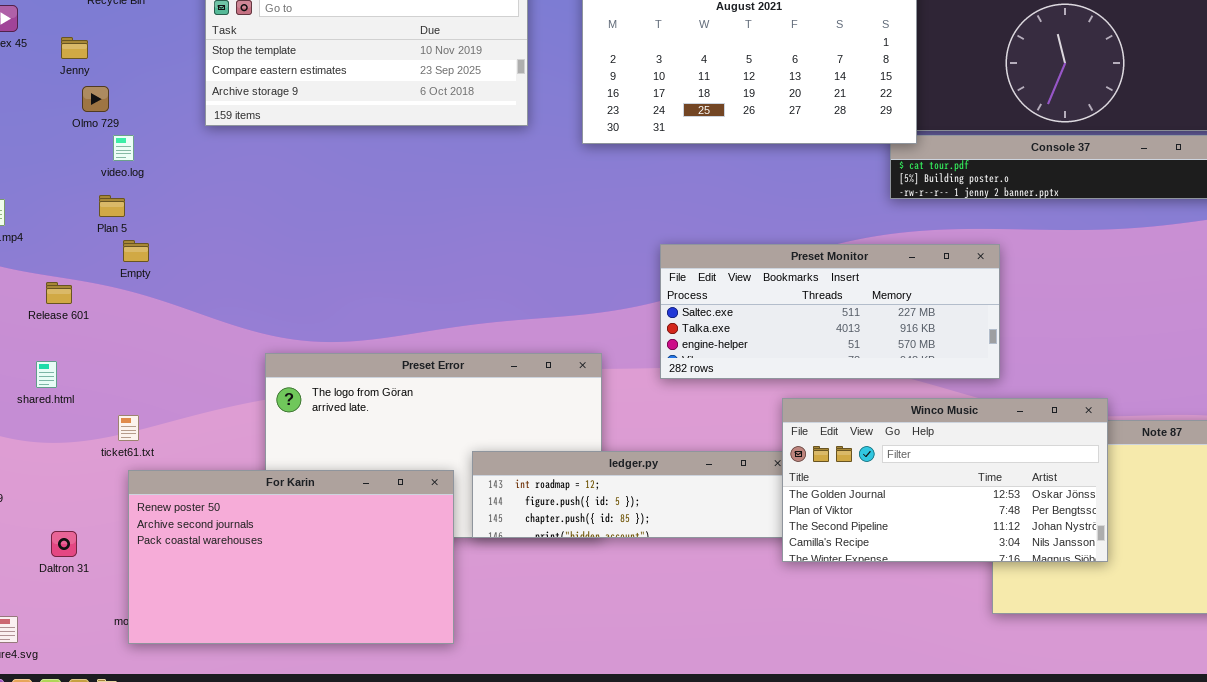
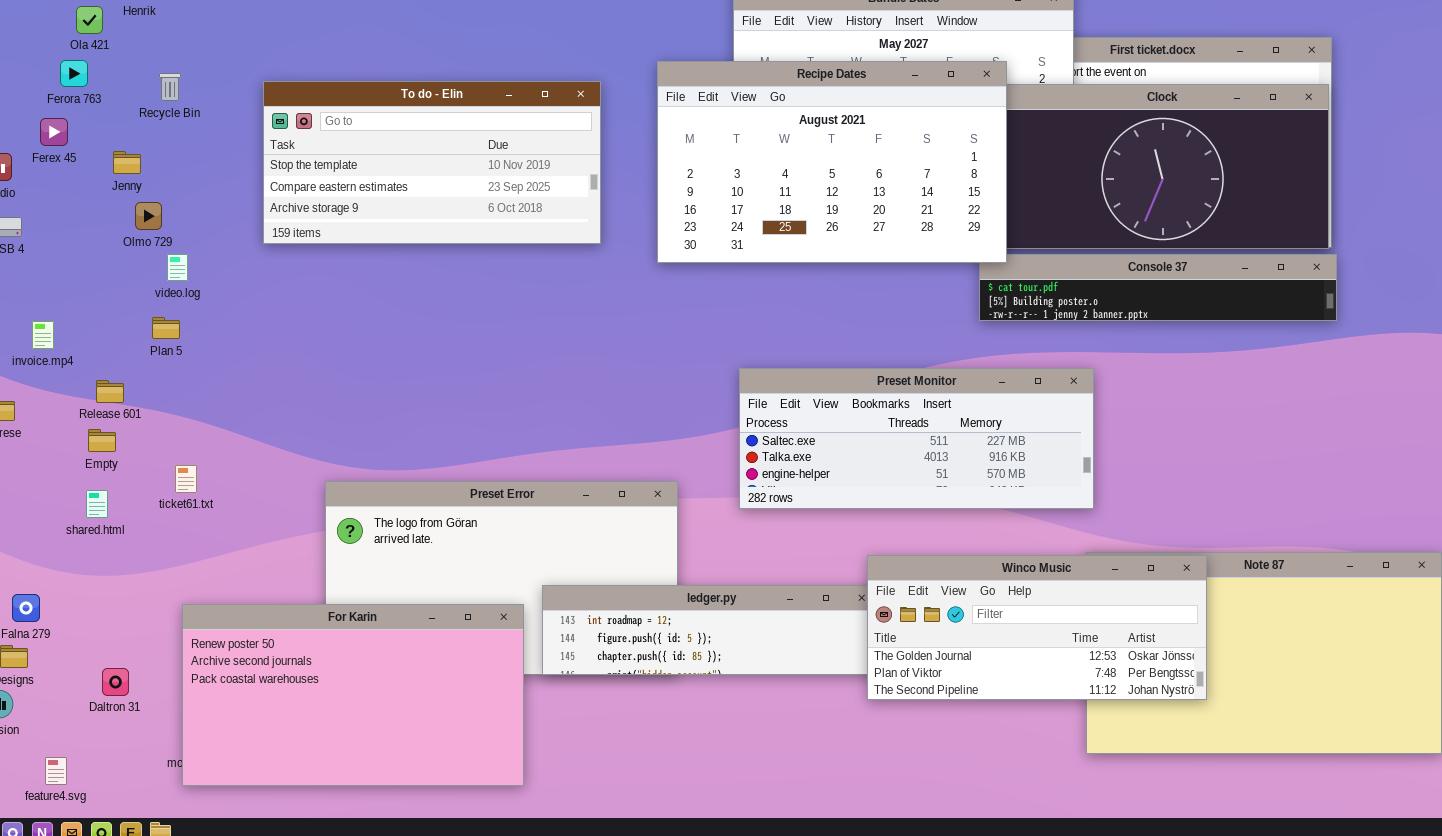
Empty: [123,240,149,262] -> [88,429,116,452], moved
Release 601: [46,282,72,304] -> [96,380,124,403], moved
Winco Music: [782,398,1108,562] -> [867,555,1207,700], resized
ticket61.txt: [118,415,139,441] -> [175,465,197,493], moved

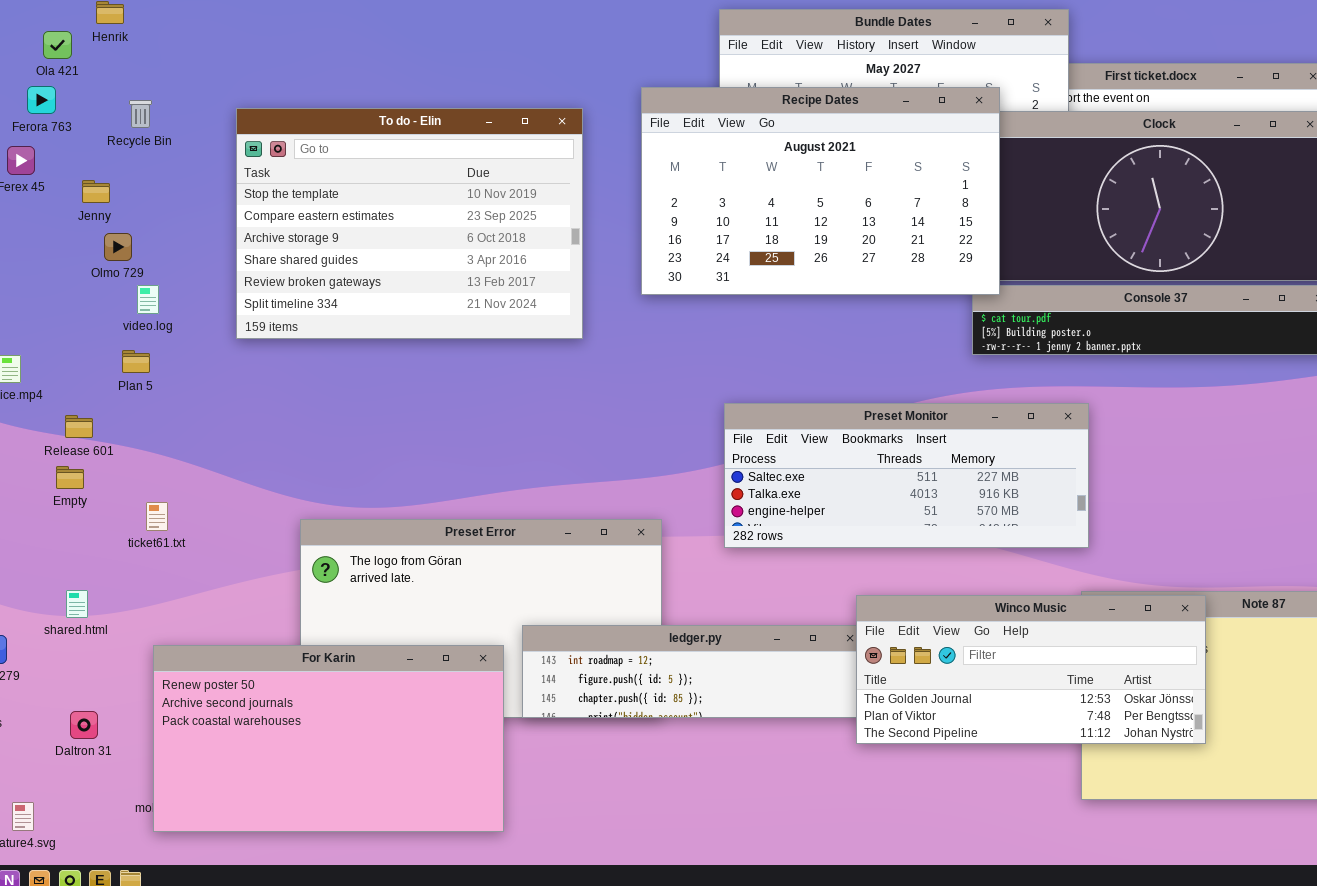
To do - Elin: [263,81,601,244] -> [236,108,583,339], resized
shared.html: [86,490,108,518] -> [66,590,88,618], moved

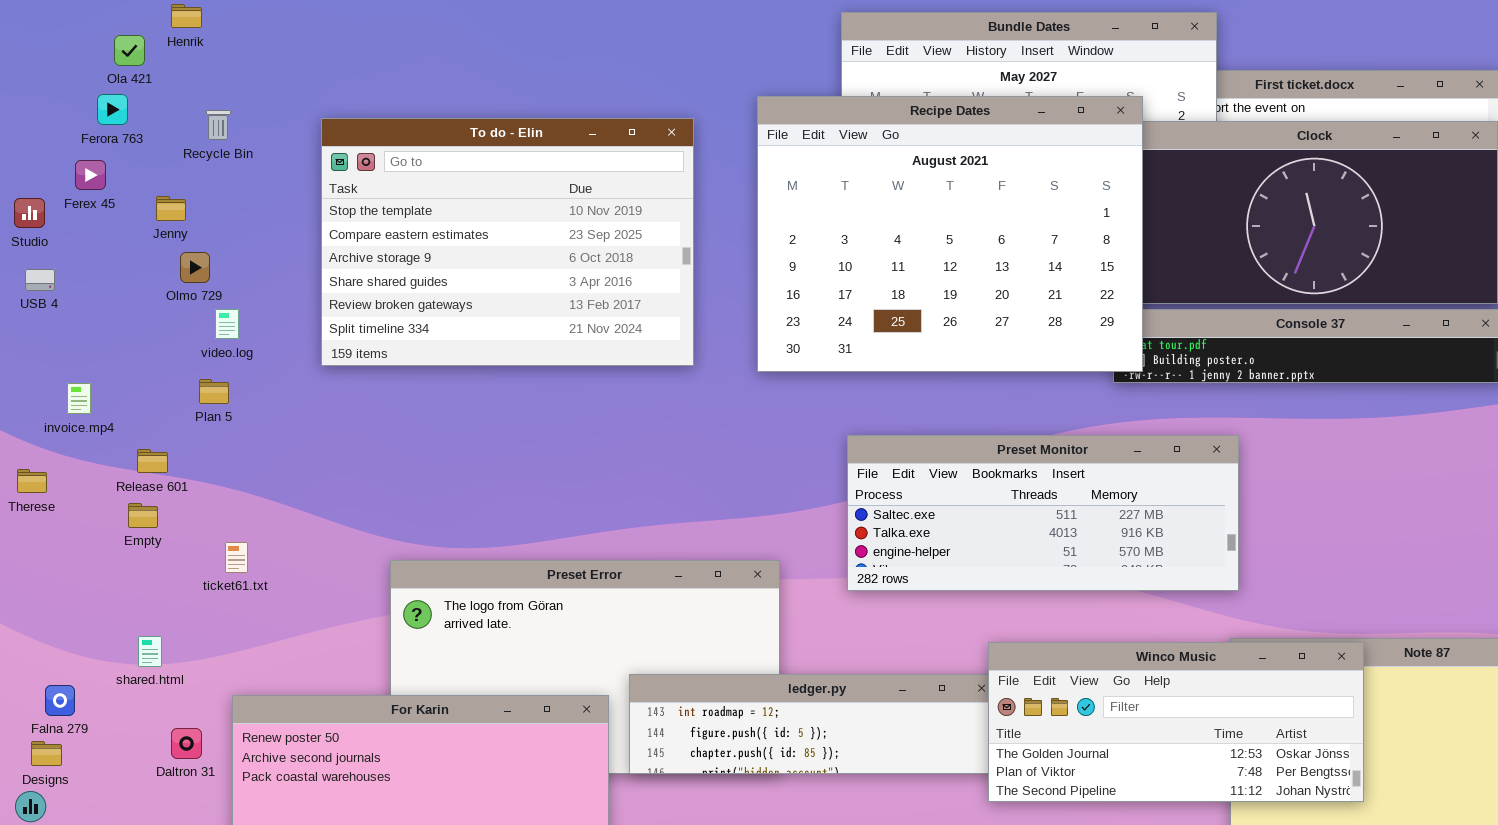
Recipe Dates: [641,87,1000,295] -> [757,96,1143,372], resized
Daltron 31: [70,711,98,739] -> [171,728,202,759], moved

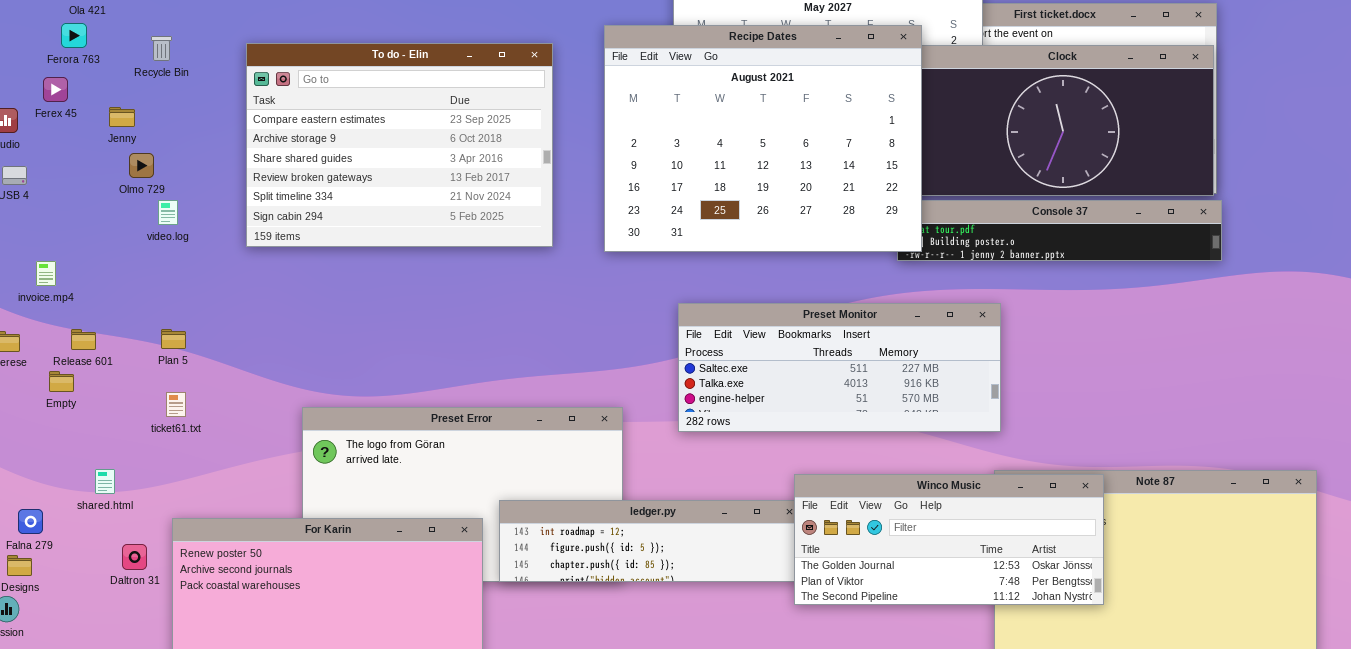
To do - Elin: [321,118,694,366] -> [246,43,553,247], scrolled down 1 row
Plan 5: [199,379,229,404] -> [161,329,186,349], moved
Release 601: [137,449,168,473] -> [71,329,96,350], moved
Empty: [128,503,158,528] -> [49,371,74,392], moved

